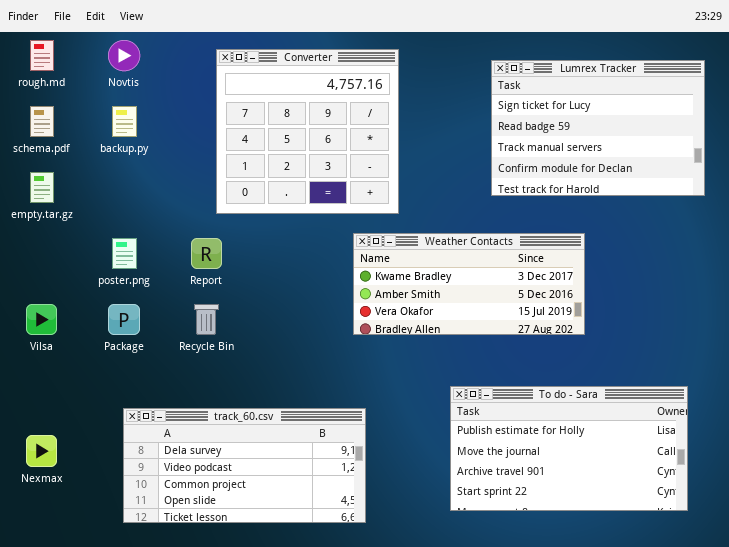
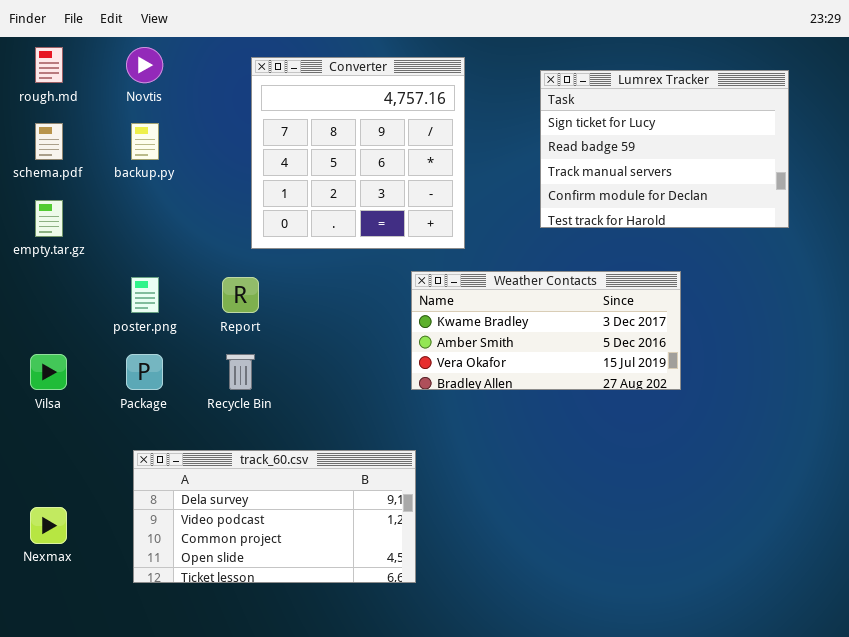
Lumrex Tracker: [491,60,705,196] -> [540,70,789,228], moved
To do - Sara: [450,386,688,511] -> none, closed
track_60.csv: [123,408,366,523] -> [133,450,416,583], moved

